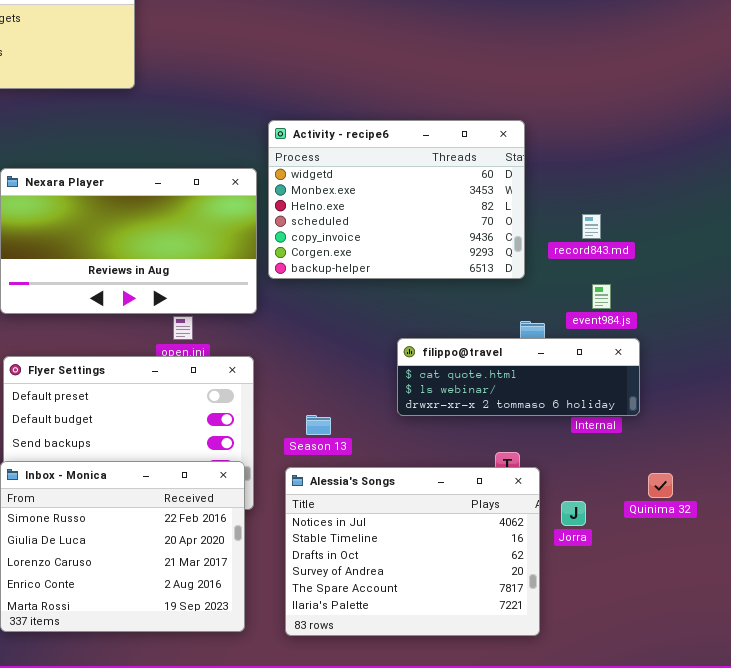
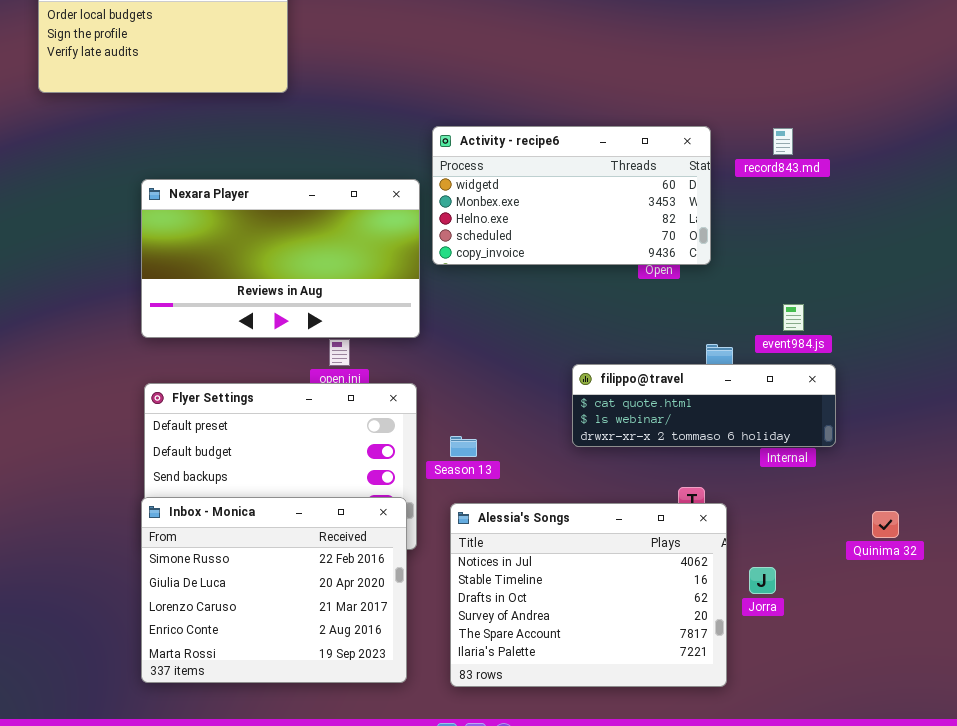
Activity - recipe6: [268,120,525,279] -> [432,126,711,265], resized
record843.md: [582,214,601,239] -> [773,128,793,155], moved
Season 13: [306,415,331,435] -> [450,436,477,457], moved
Quinima 32: [648,473,673,498] -> [872,511,899,538], moved
Jorra: [561,501,586,526] -> [749,567,776,594], moved

